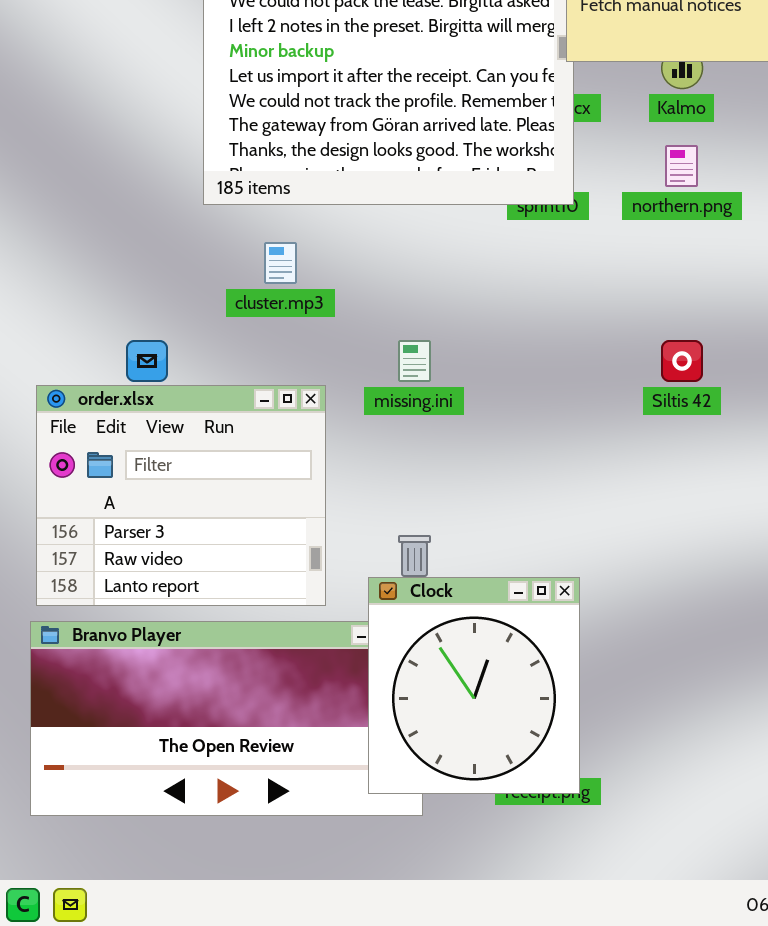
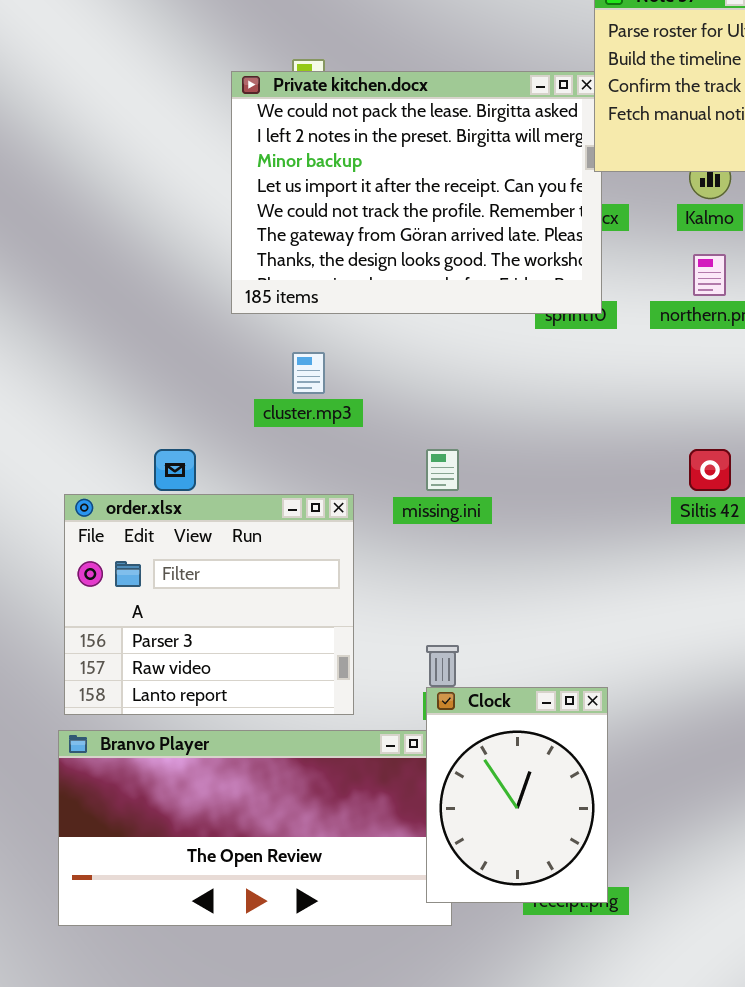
Clock: [368,577,580,794] -> [426,687,608,903], resized

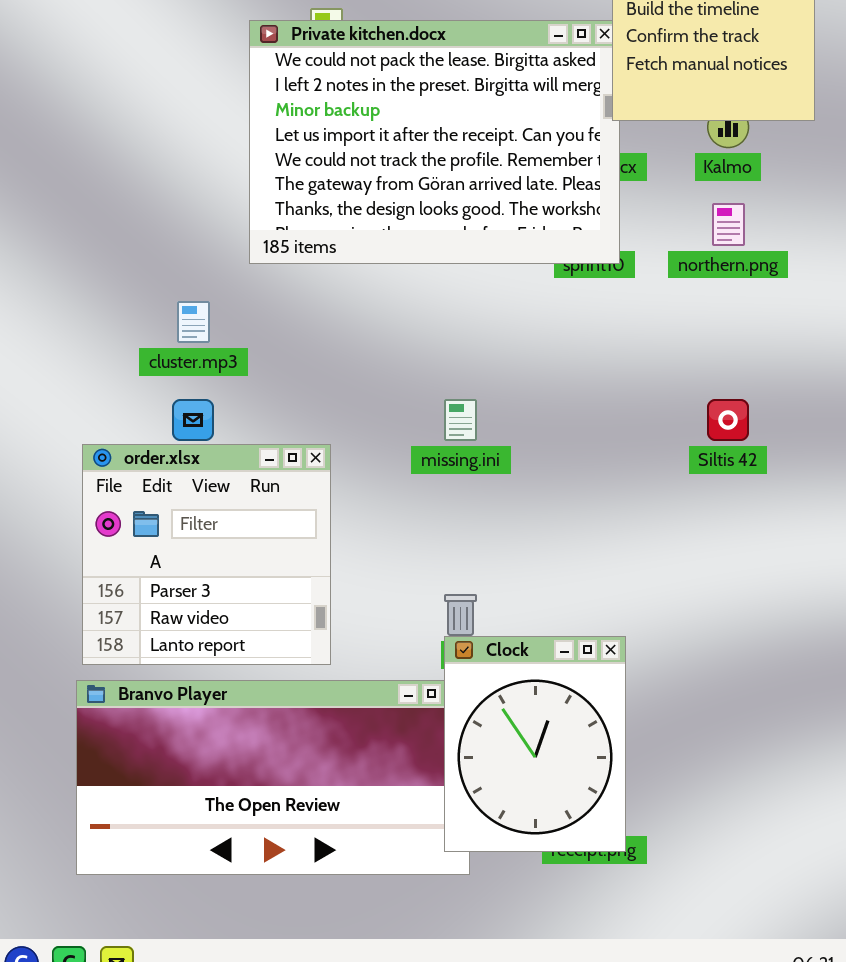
cluster.mp3: [292,352,325,394] -> [177,301,210,343], moved
order.xlsx: [64,494,354,715] -> [82,444,331,665], resized

